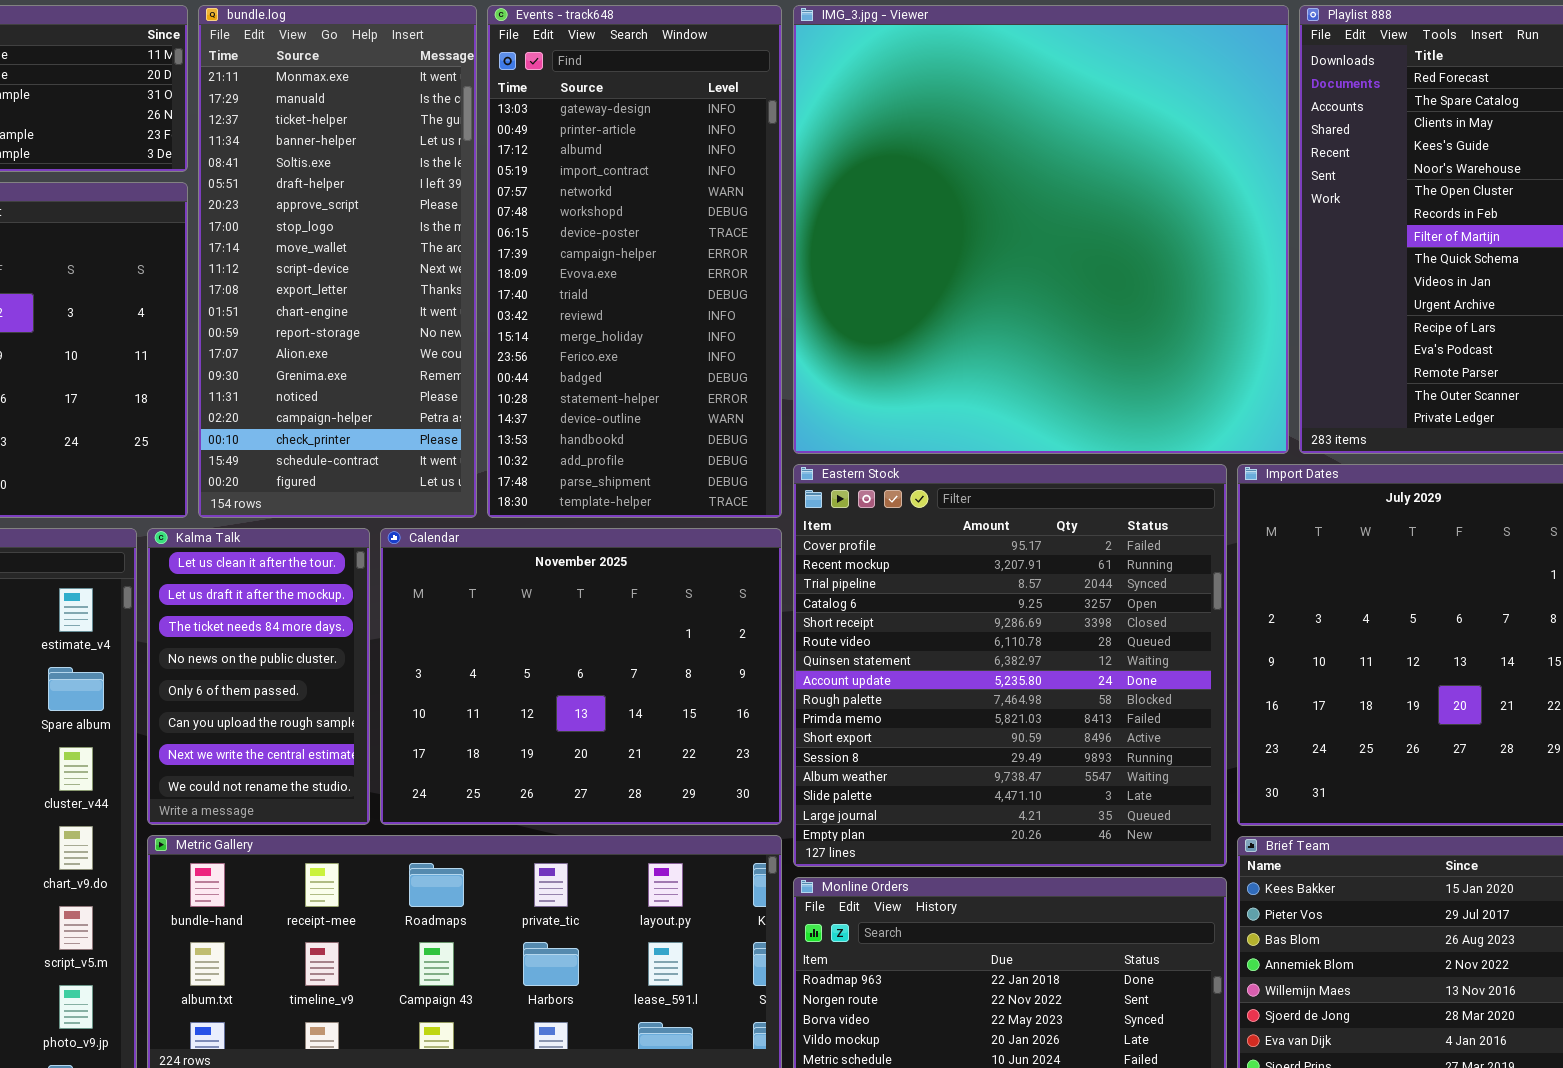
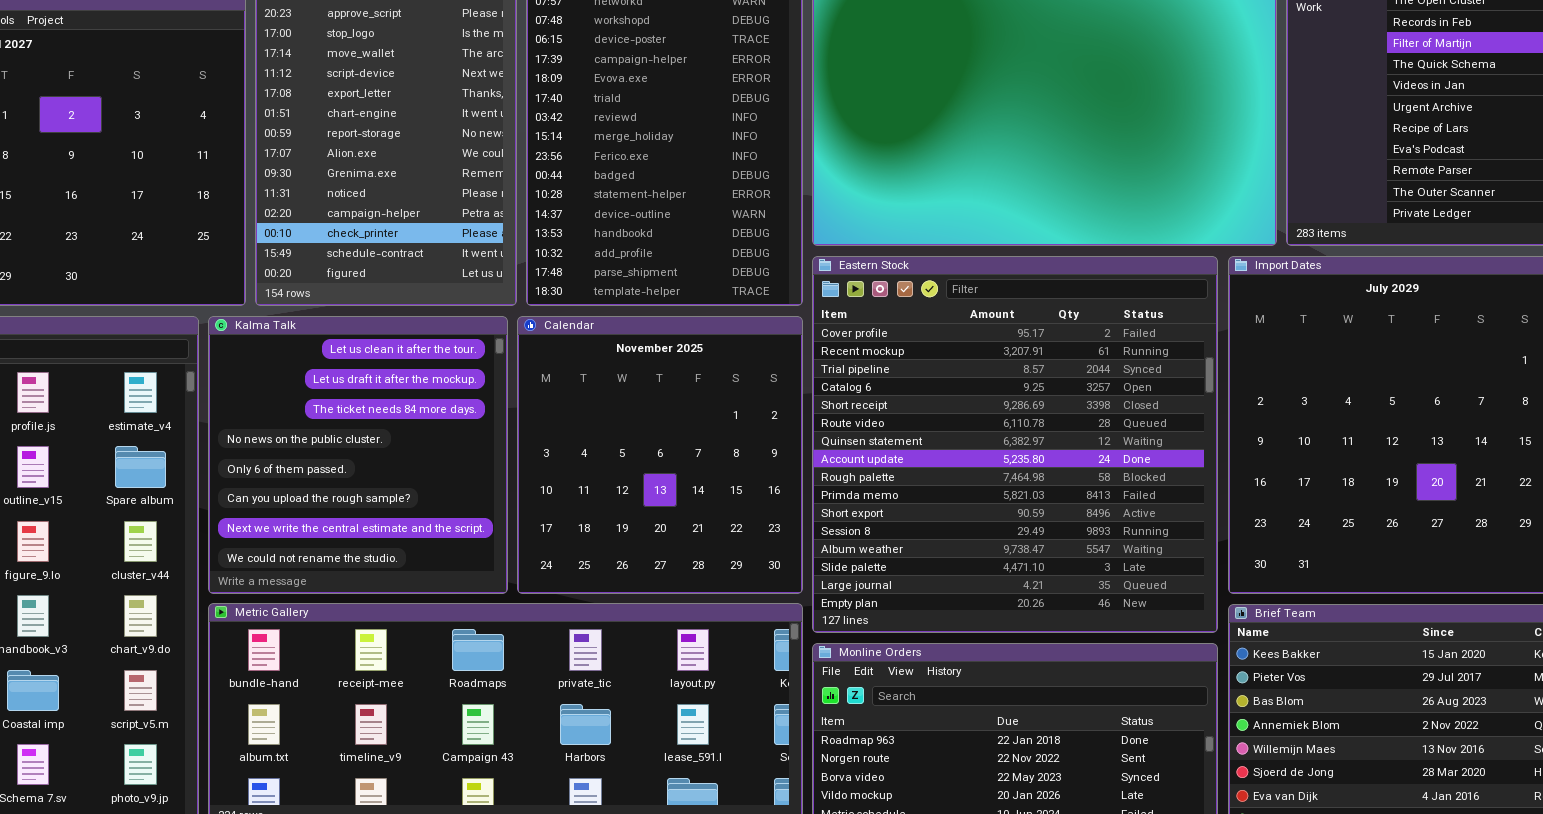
Kalma Talk: [147,528,370,825] -> [208,316,508,594], resized
Calendar: [380,528,782,825] -> [517,316,803,594], resized

